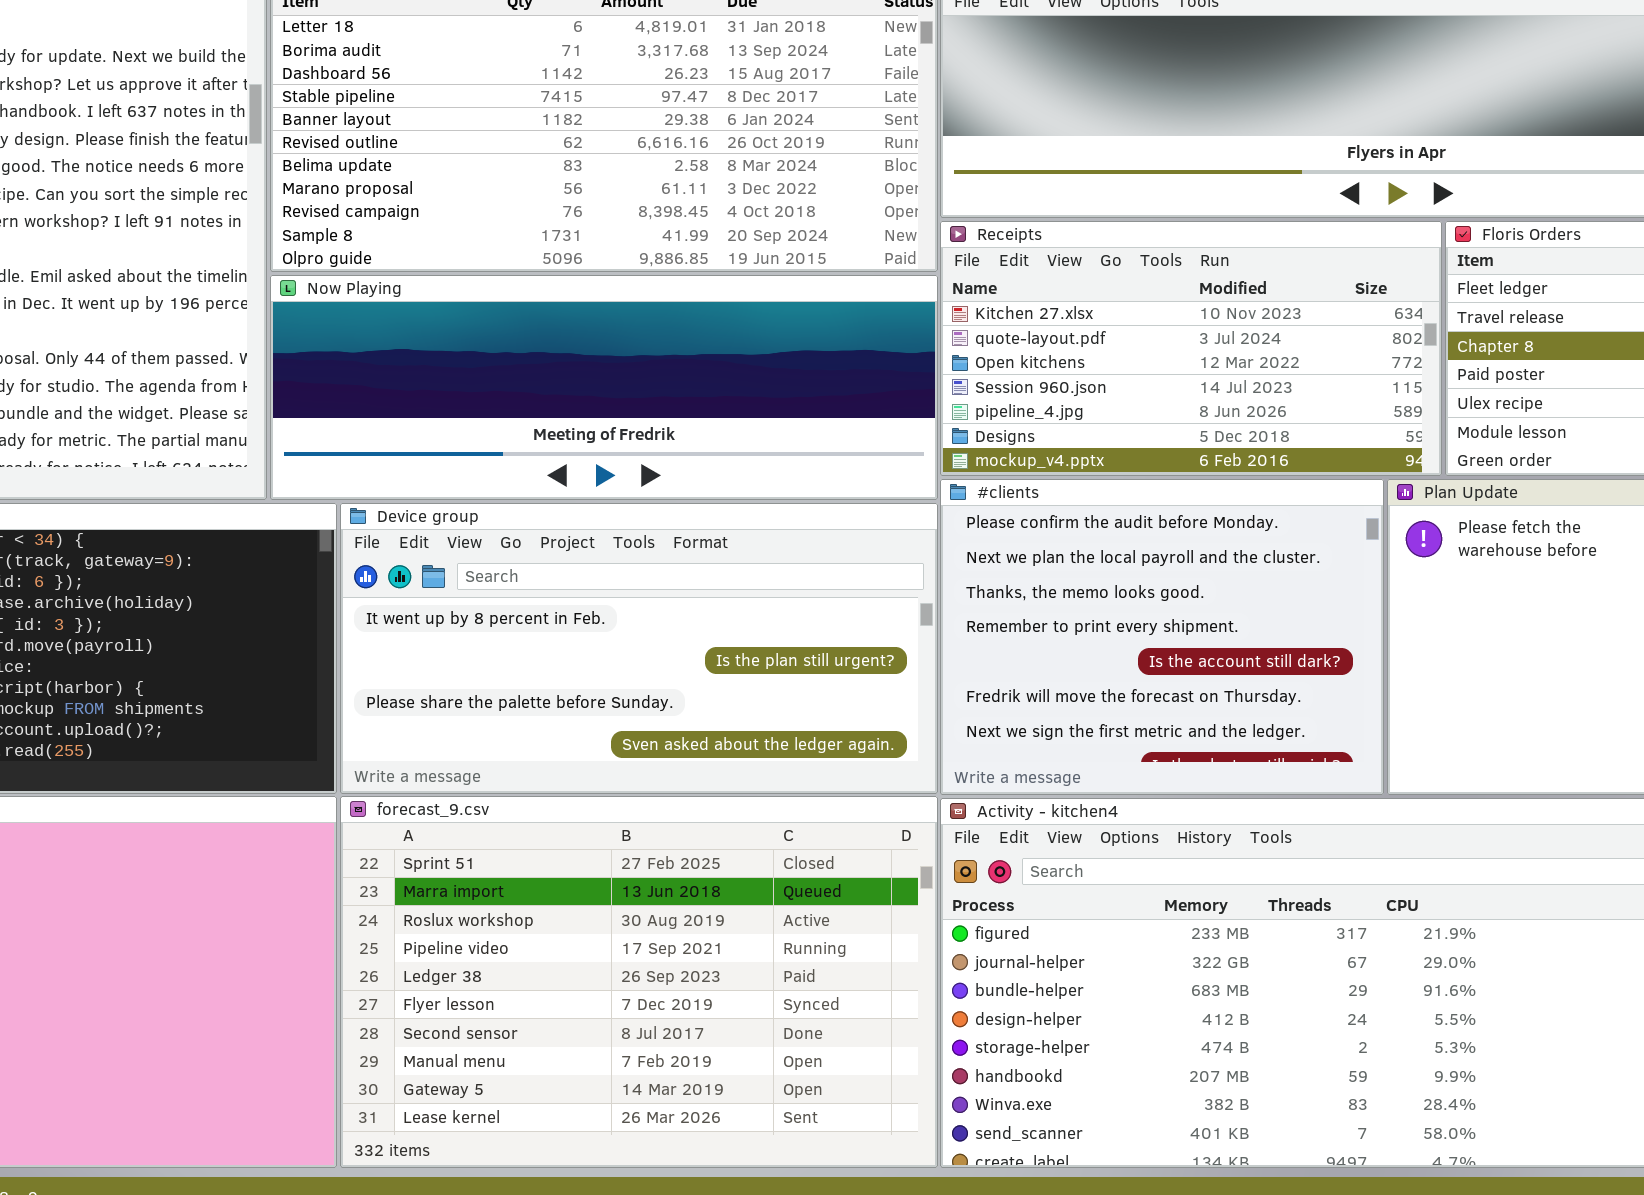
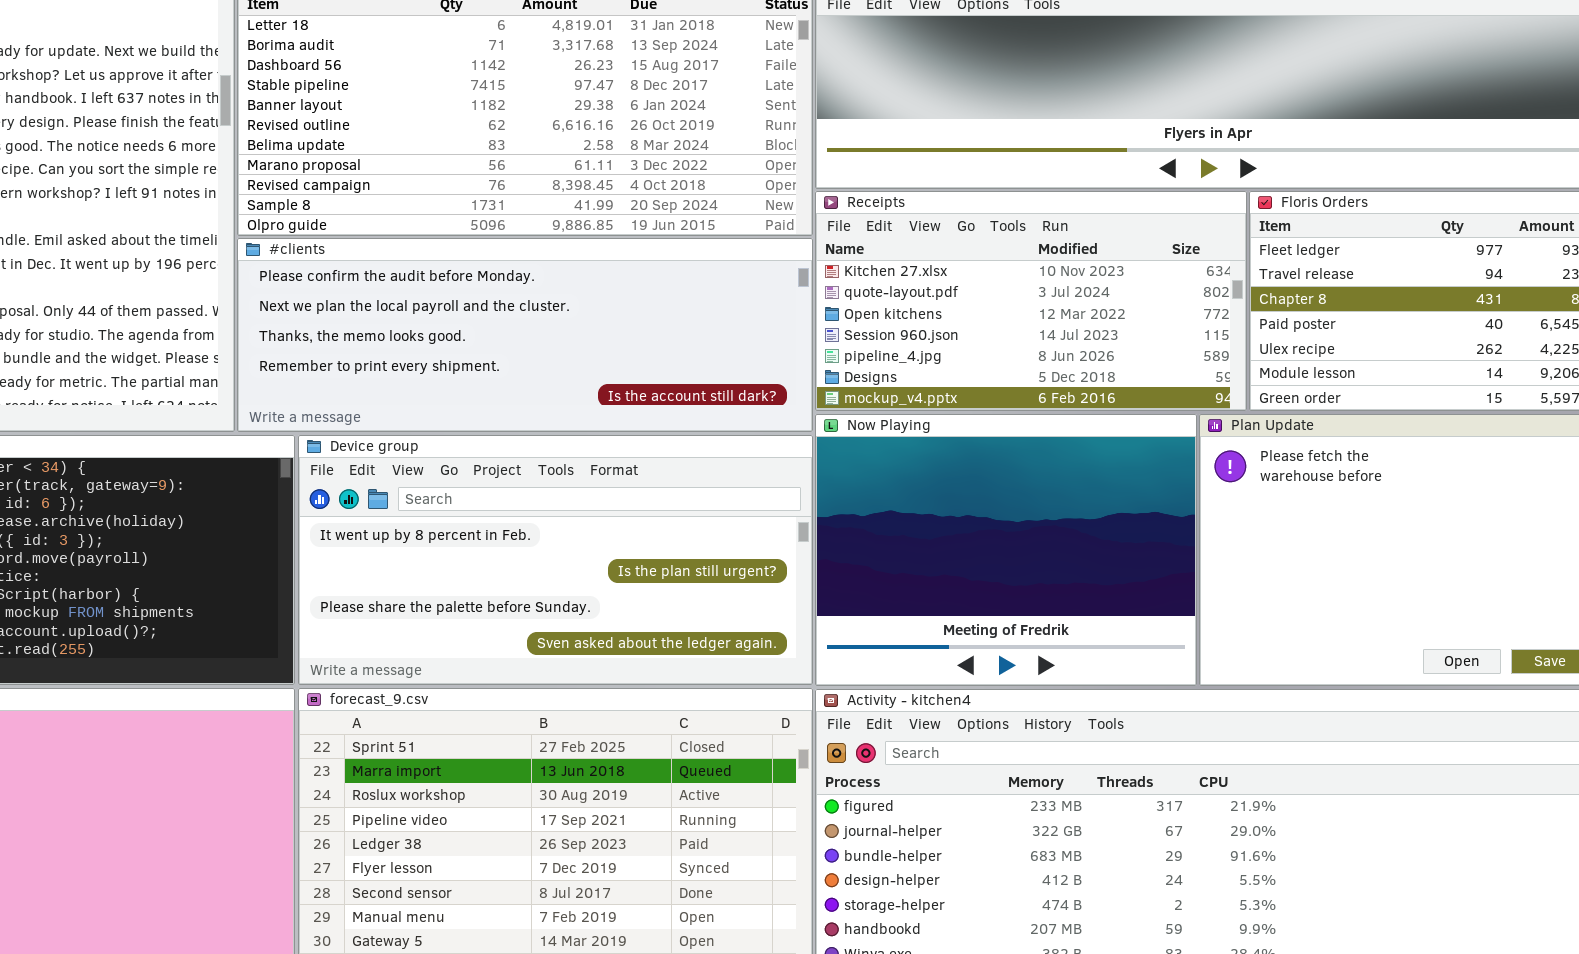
Now Playing: [270,275,938,500] -> [815,414,1197,686], moved, resized
#clients: [940,479,1384,795] -> [237,238,813,432], moved, resized

